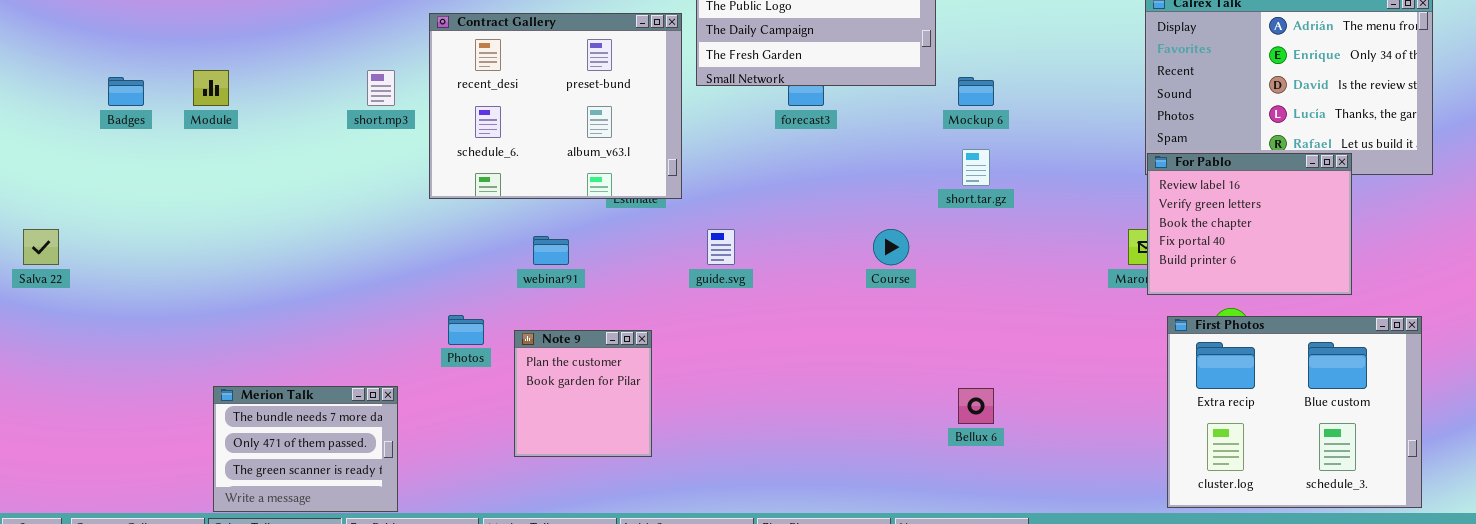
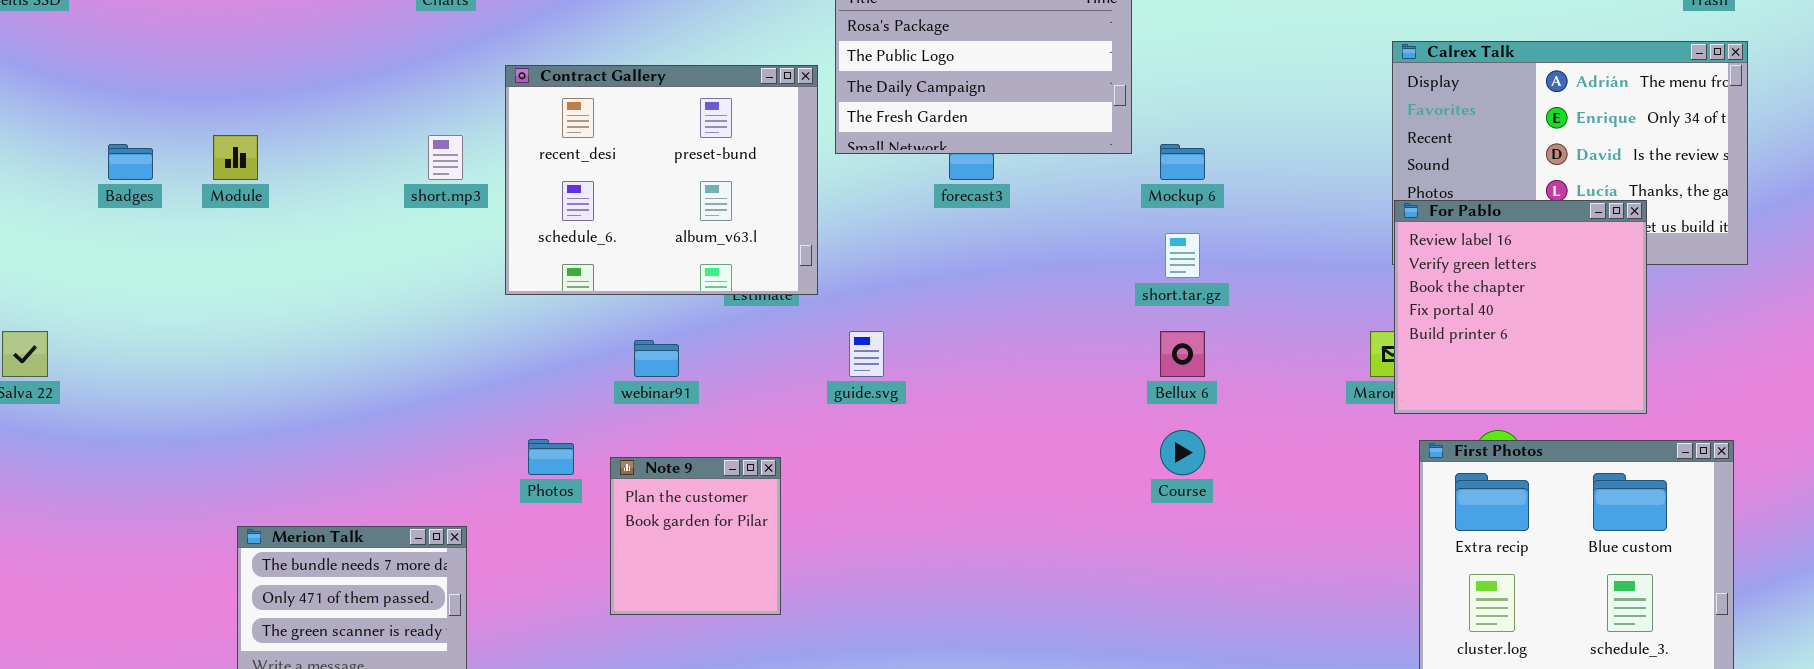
For Pablo: [1147,153,1352,295] -> [1394,200,1647,414], resized
Course: [873,229,909,265] -> [1160,430,1205,475], moved
Bellux 6: [958,388,994,424] -> [1160,331,1205,377], moved

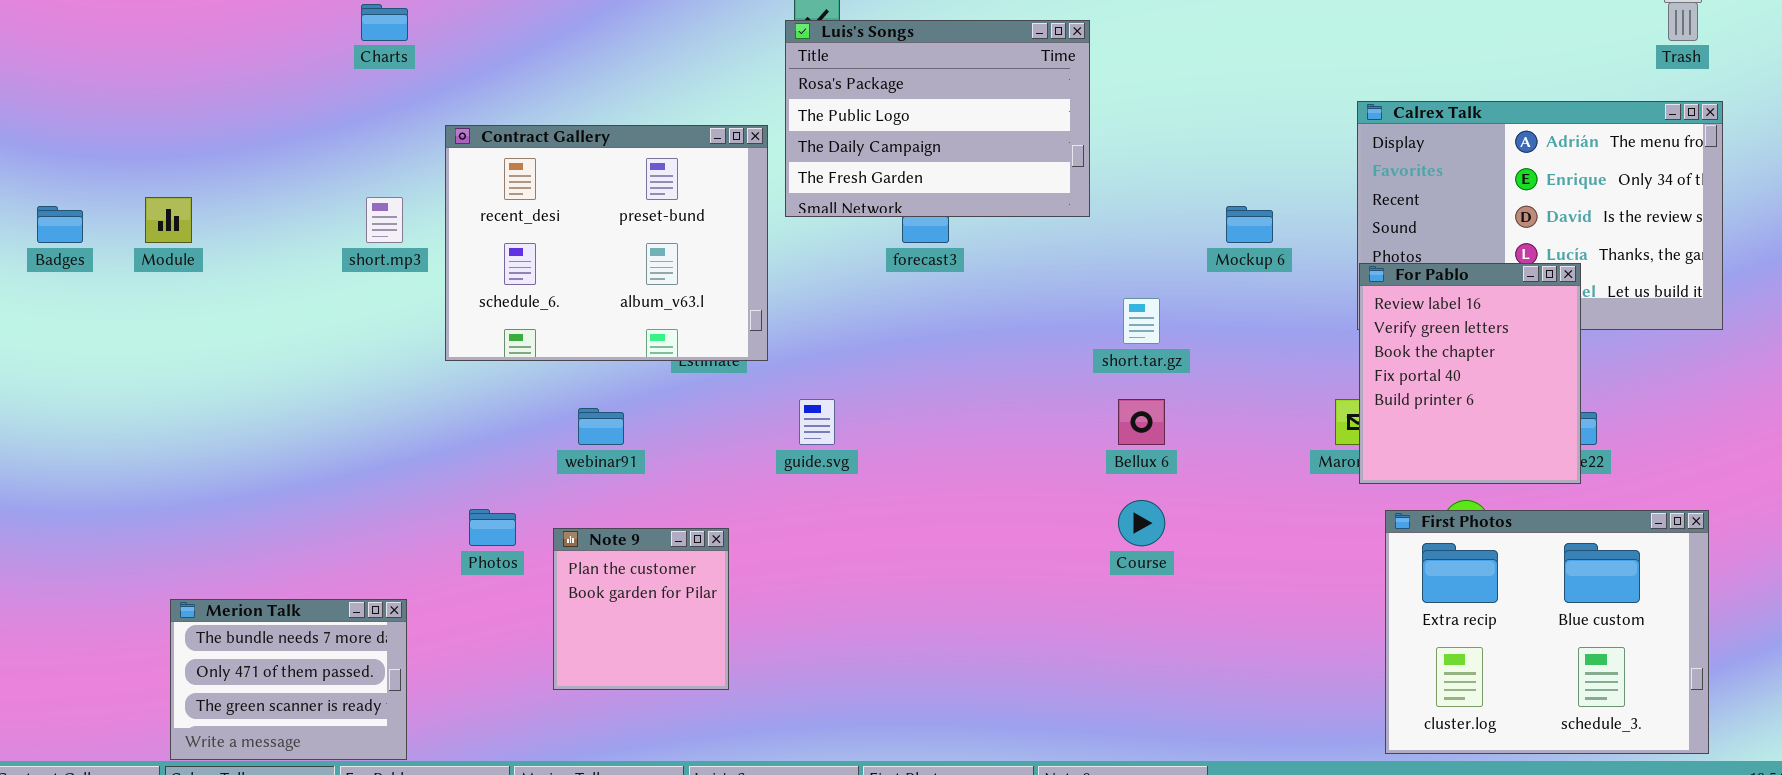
Mockup 6: [1160,144,1205,180] -> [1226,206,1273,243], moved
For Pablo: [1394,200,1647,414] -> [1359,263,1581,484], resized

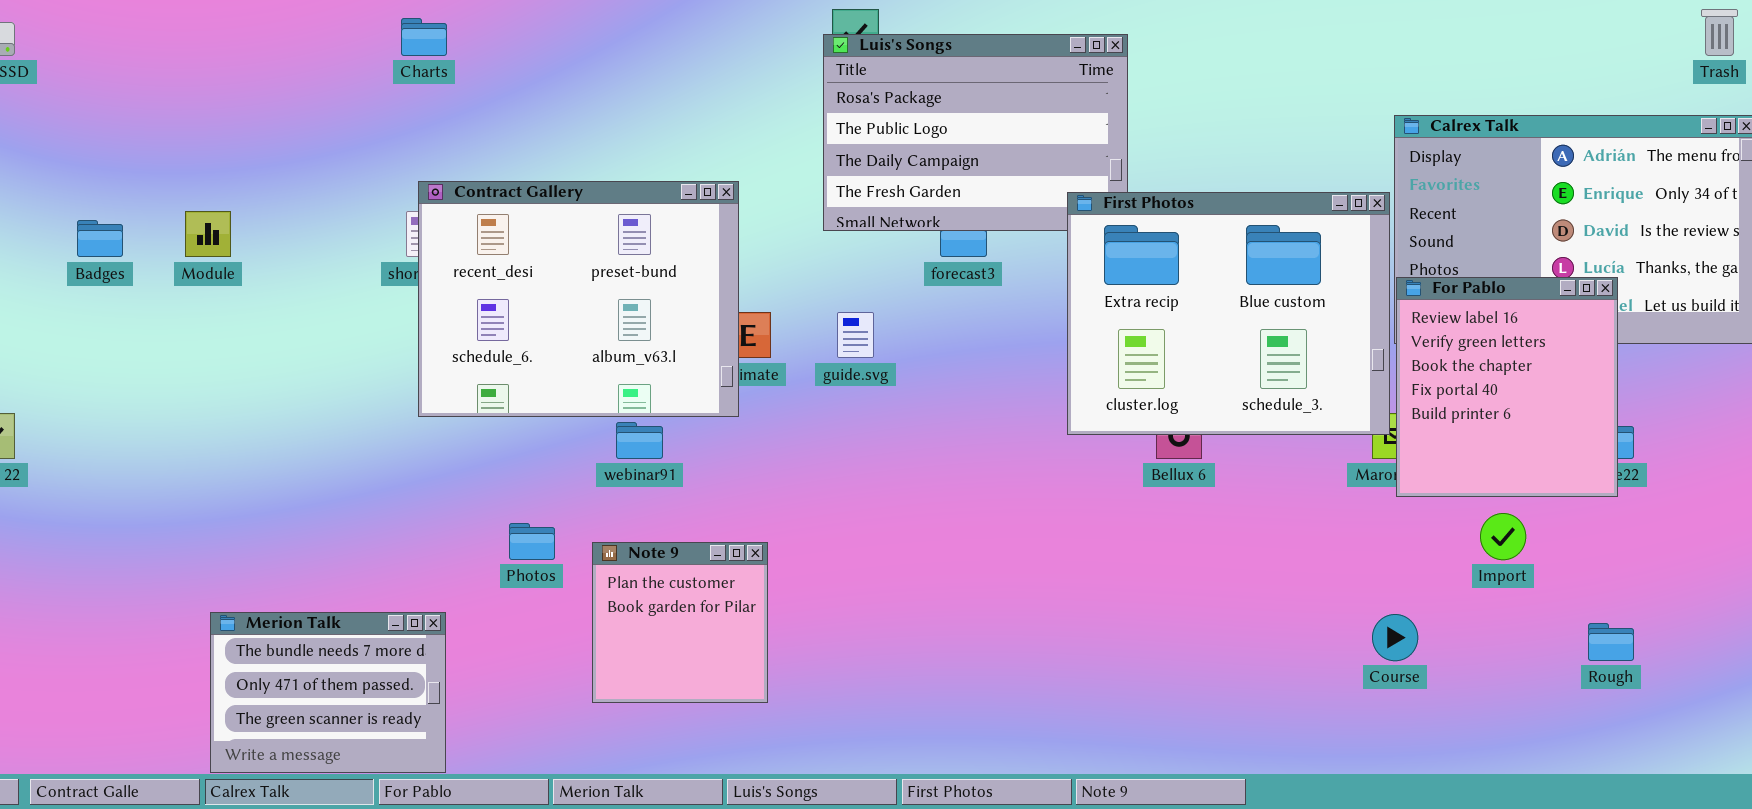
Contract Gallery: [445,125,768,361] -> [418,181,739,417], moved
guide.svg: [799,399,835,445] -> [837,312,874,358], moved
Course: [1118,500,1165,546] -> [1372,614,1418,661], moved
First Photos: [1385,510,1709,754] -> [1067,192,1390,435], moved

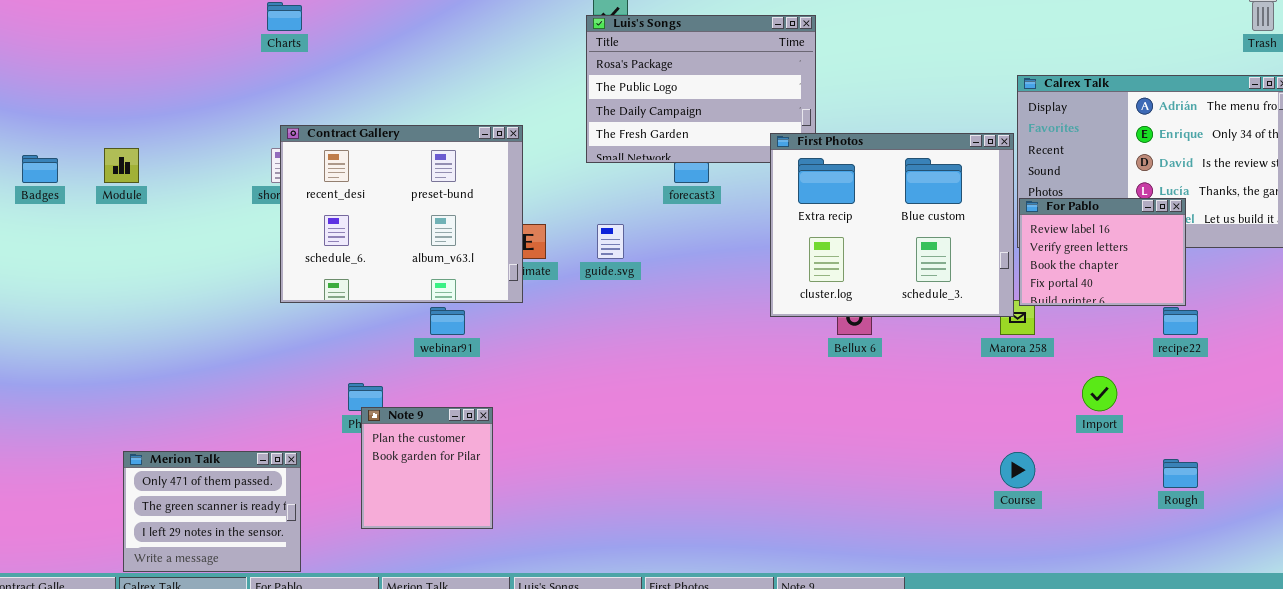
For Pablo: [1396,277,1618,497] -> [1019,198,1186,306], resized
Note 9: [592,542,768,703] -> [361,407,493,529], moved
Merion Talk: [210,612,446,773] -> [123,451,301,572], scrolled down 1 row

